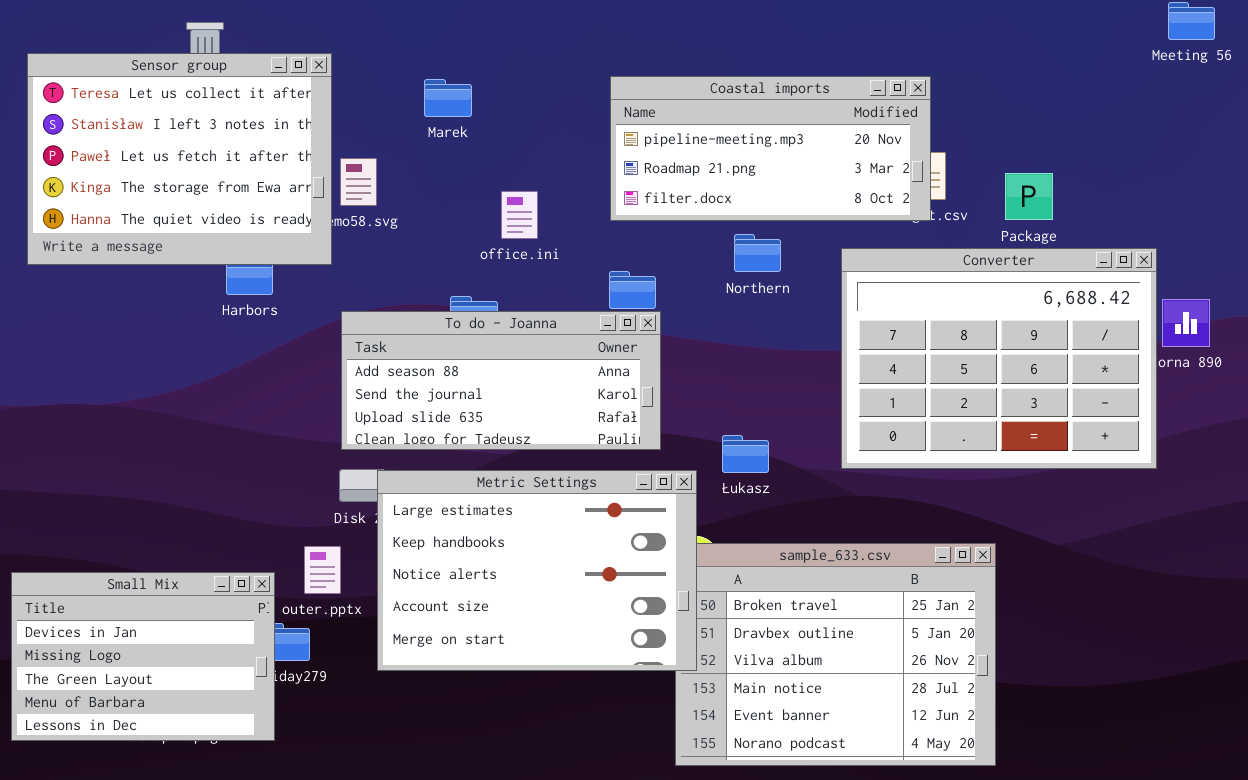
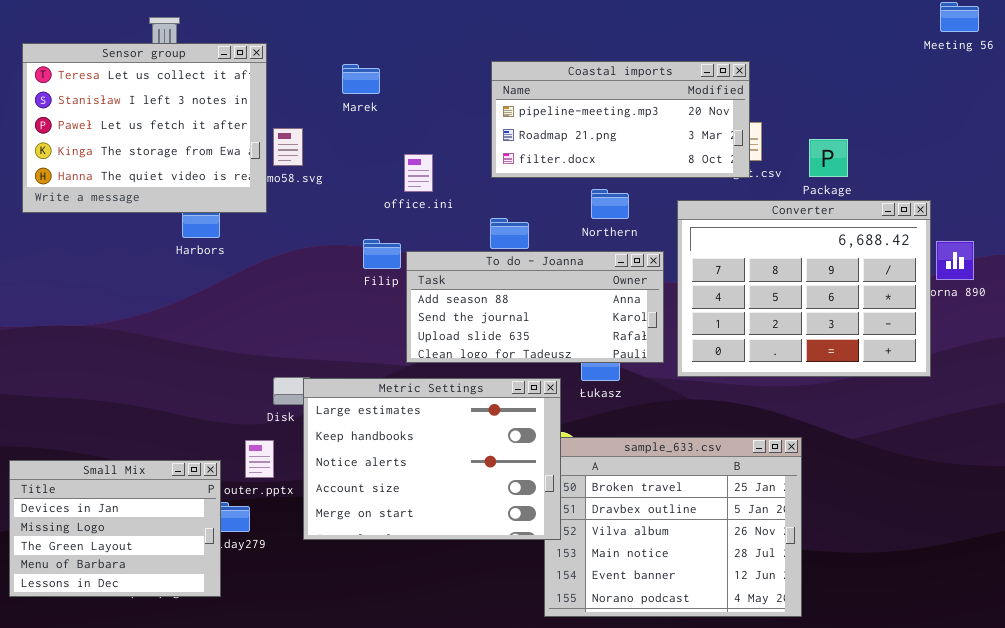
To do - Joanna: [341,311,661,450] -> [406,251,664,363], moved

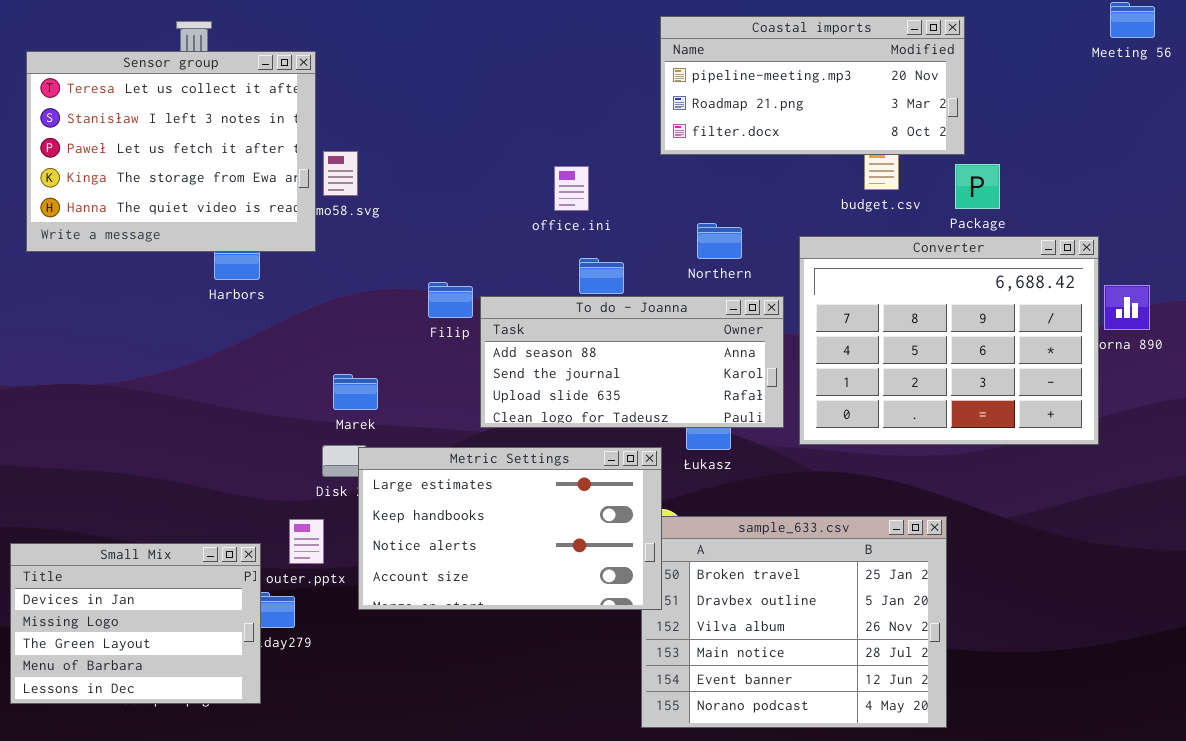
Coastal imports: [491,61,750,178] -> [660,16,965,155], moved
Marek: [342,64,380,94] -> [333,374,378,410], moved
office.ini: [404,154,433,192] -> [554,166,589,211], moved
Metric Settings: [303,378,561,540] -> [358,447,662,610], resized

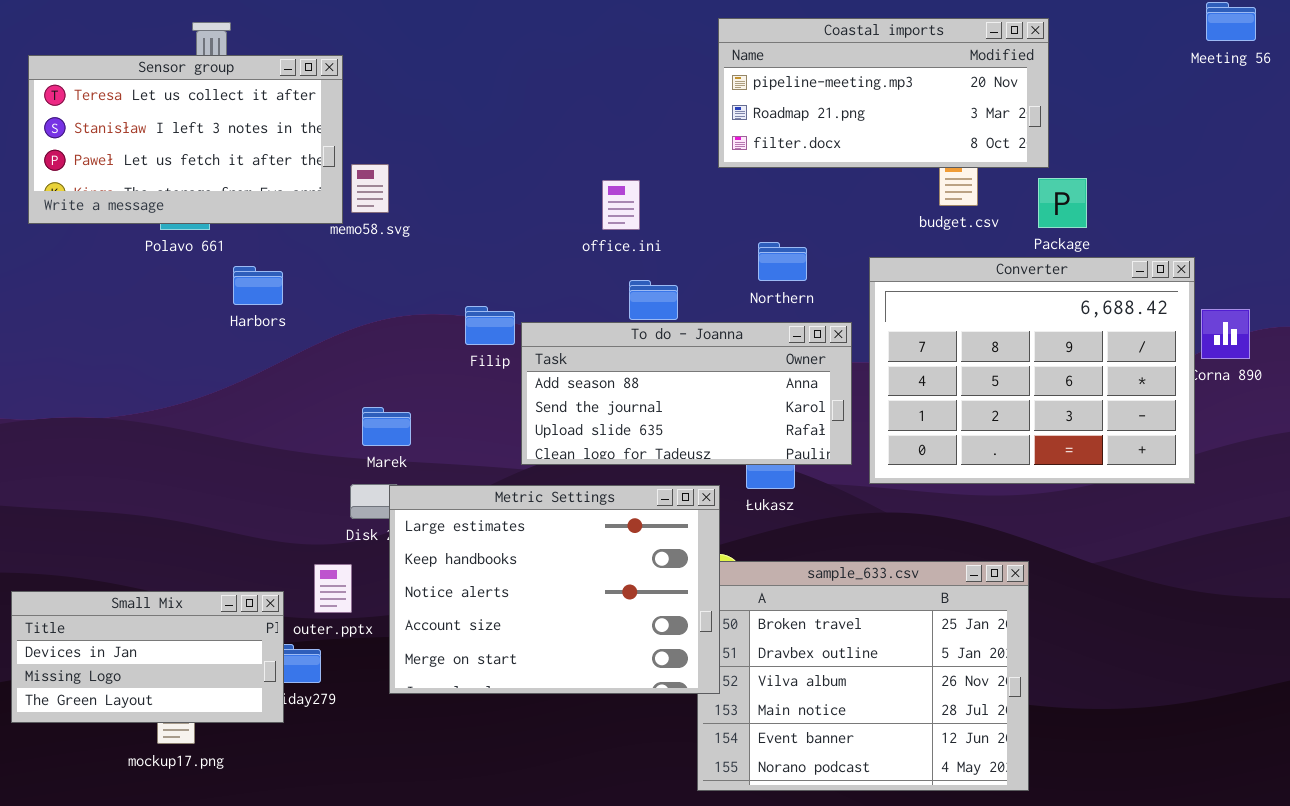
Sensor group: [26,51,316,252] -> [28,55,343,224], resized
Metric Settings: [358,447,662,610] -> [389,485,720,694], resized
Small Mix: [10,543,261,704] -> [11,591,284,723], resized

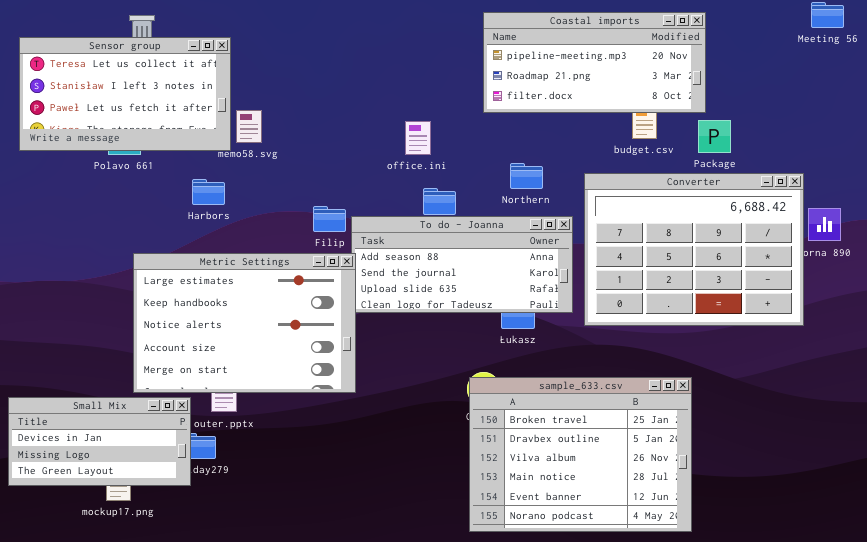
Harbors: [233,266,283,305] -> [192,179,225,205], moved
Metric Settings: [389,485,720,694] -> [133,253,356,393], moved

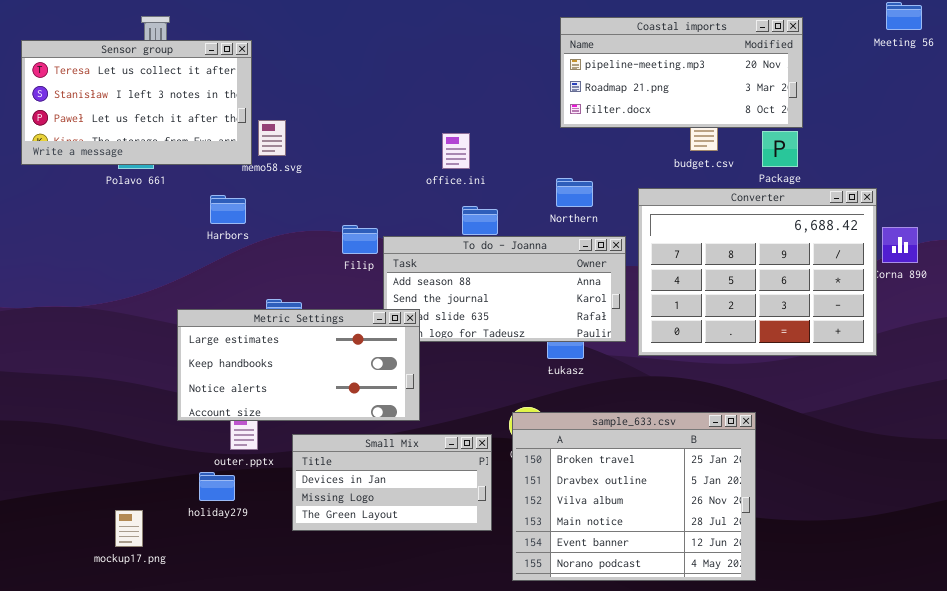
Coastal imports: [483,12,706,113] -> [560,17,803,128], moved
Metric Settings: [133,253,356,393] -> [177,309,420,421], moved, resized
Small Mix: [8,397,191,486] -> [292,434,492,531], moved

